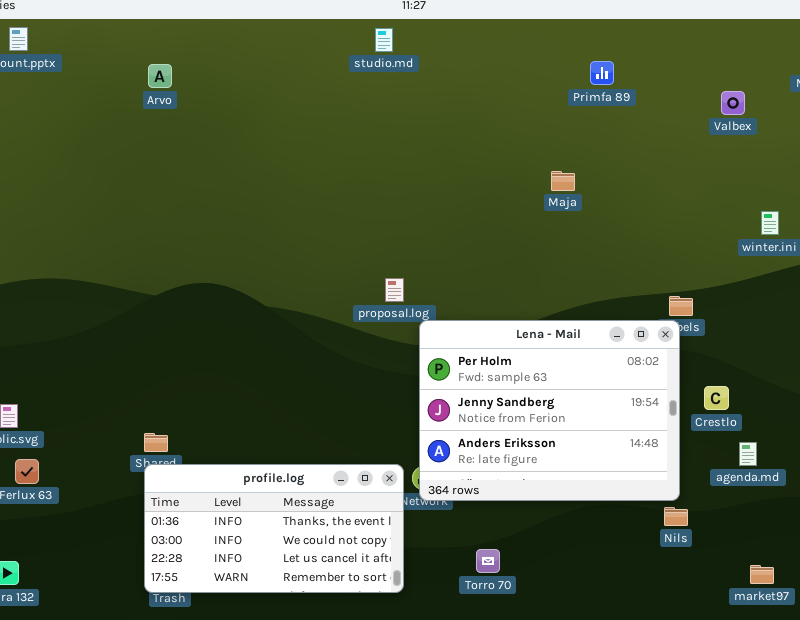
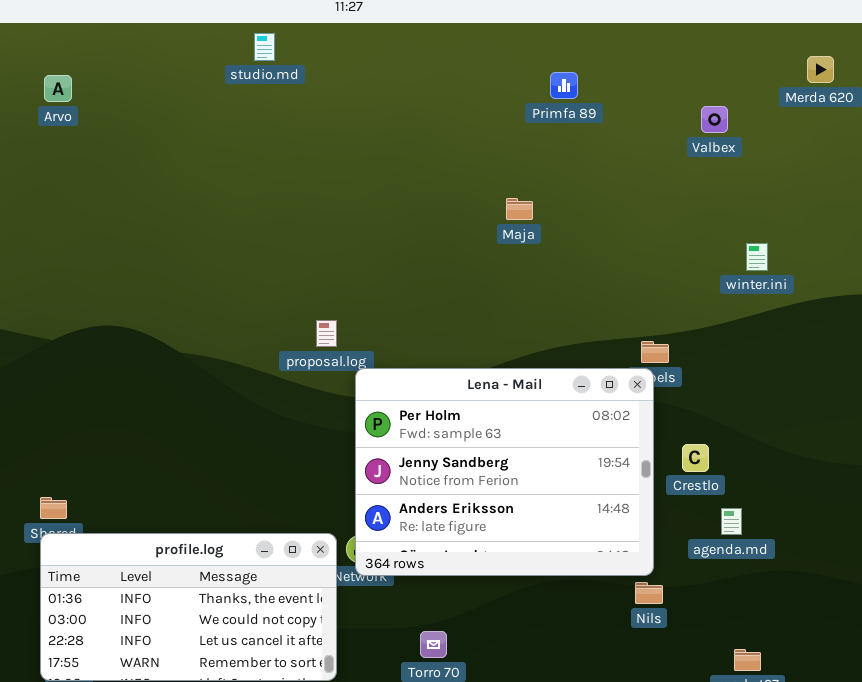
studio.md: [375,28,393,52] -> [254,33,275,61], moved

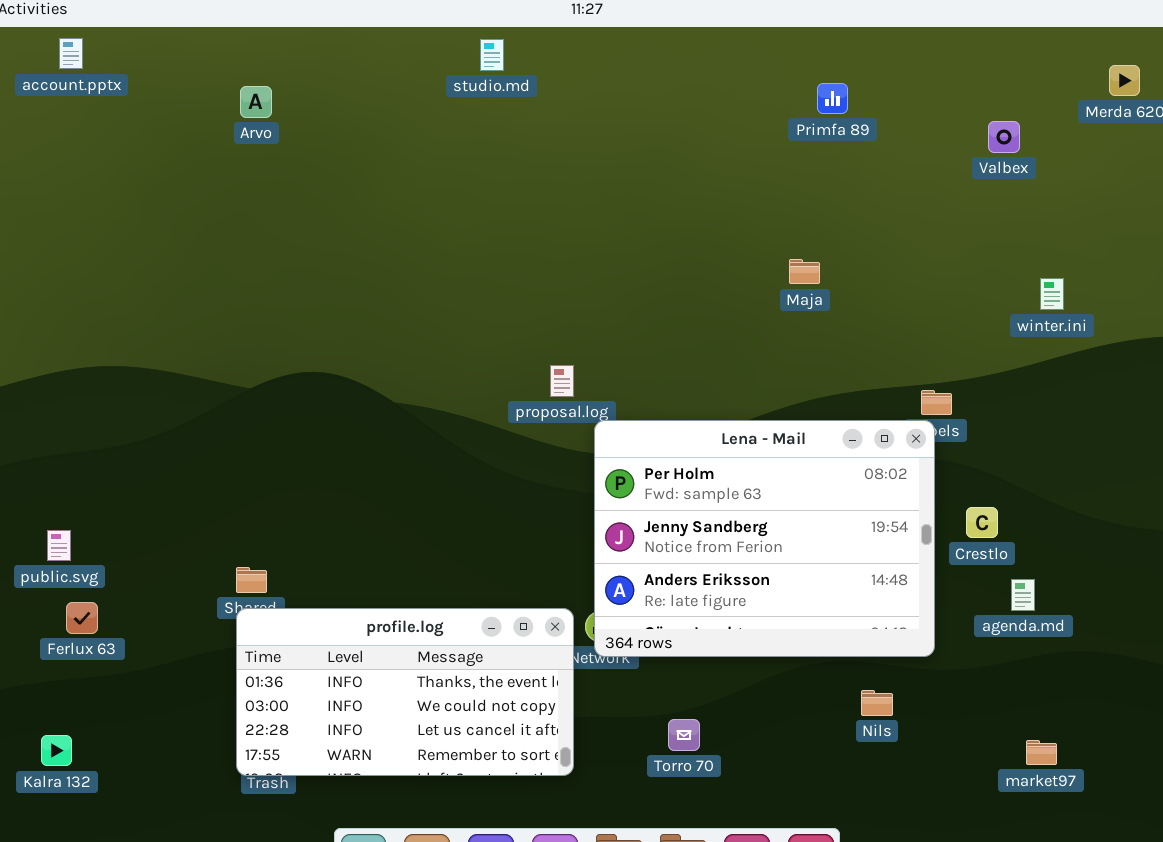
Maja: [506,198,533,220] -> [789,259,820,284], moved
Nils: [635,582,663,604] -> [861,690,893,716], moved

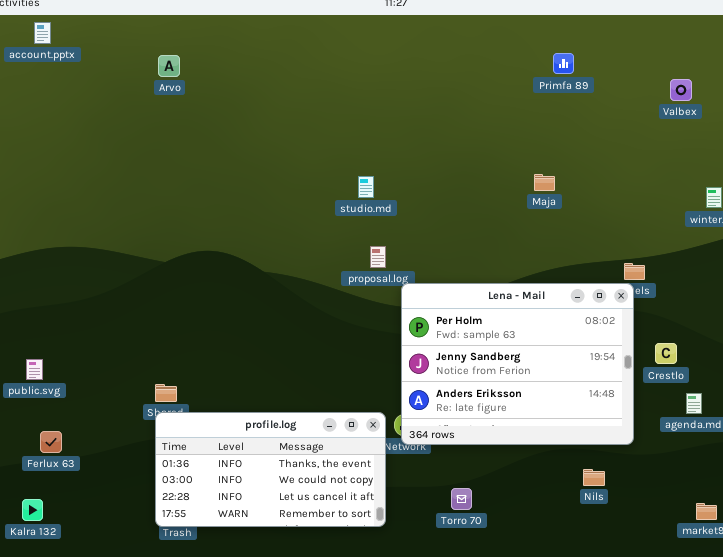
studio.md: [480,39,504,71] -> [358,176,374,198], moved
Ferlux 63: [66,602,98,634] -> [40,431,62,453], moved

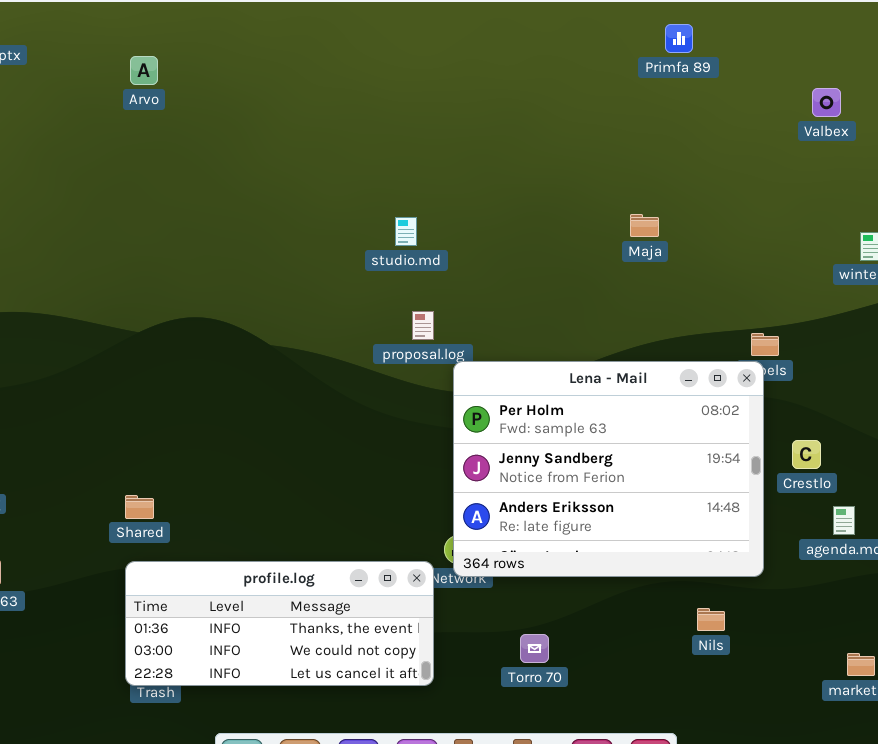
Primfa 89: [553,53,574,74] -> [665,24,693,53], moved
profile.log: [155,412,386,527] -> [125,561,434,686], resized

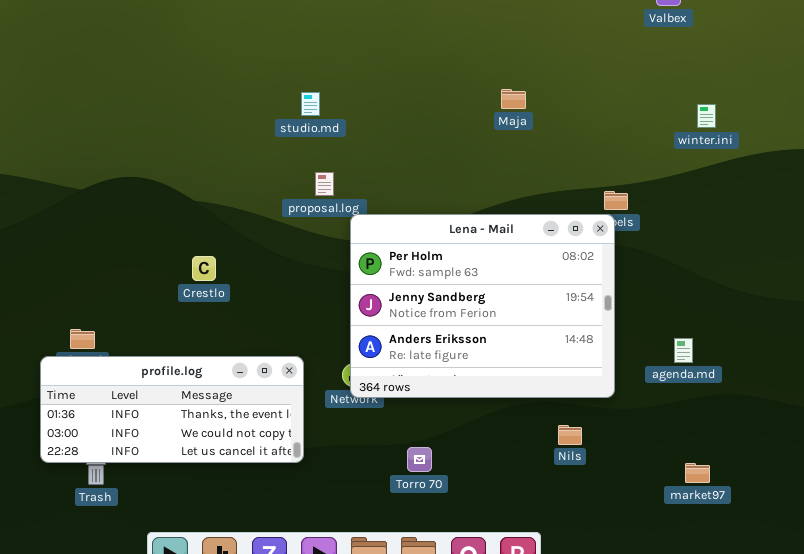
Crestlo: [792,440,821,469] -> [192,256,216,281], moved
profile.log: [125,561,434,686] -> [40,356,304,463], moved

